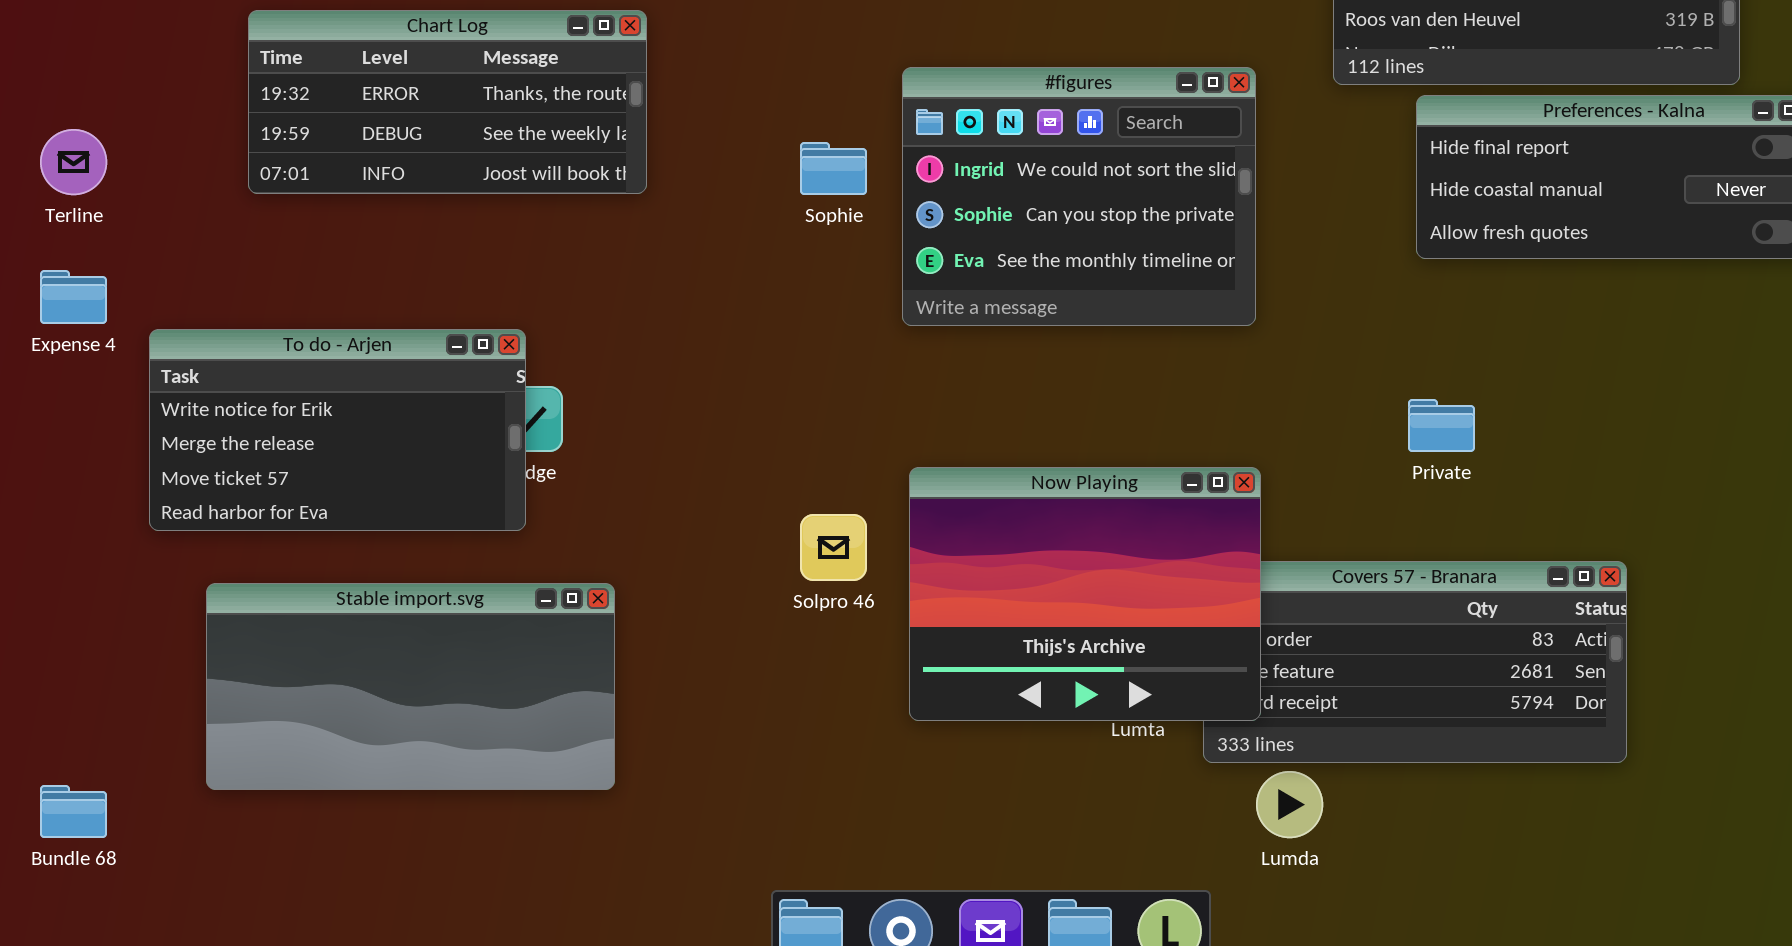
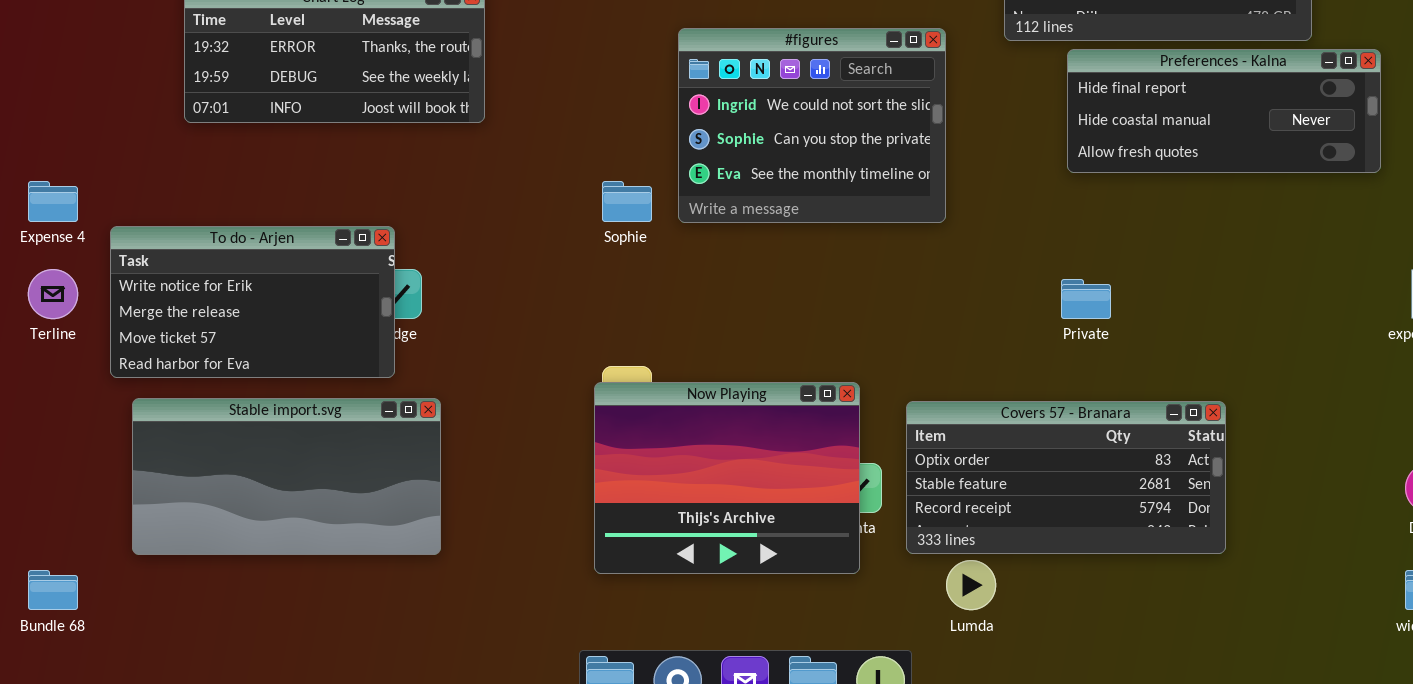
Terline: [40,129,107,195] -> [28,269,78,319], moved
Sophie: [800,142,867,195] -> [602,181,652,222], moved
Now Playing: [909,467,1261,721] -> [594,382,860,574], moved
Stable import.svg: [206,583,615,790] -> [132,398,441,555], moved

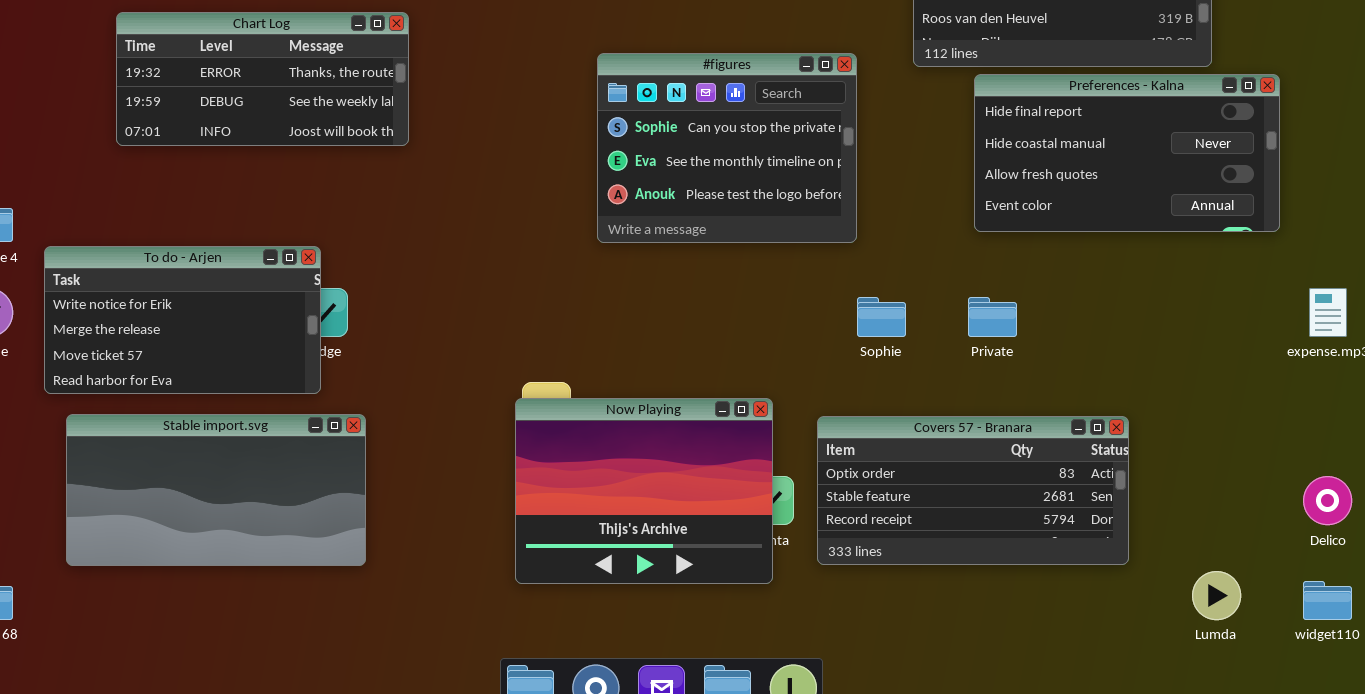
#figures: [678,28,946,223] -> [597,53,857,243], scrolled down 1 row
Preferences - Kalna: [1067,49,1381,173] -> [974,74,1280,232], resized
Sophie: [602,181,652,222] -> [857,297,906,337], moved
Lumda: [946,560,996,610] -> [1192,571,1241,620], moved

